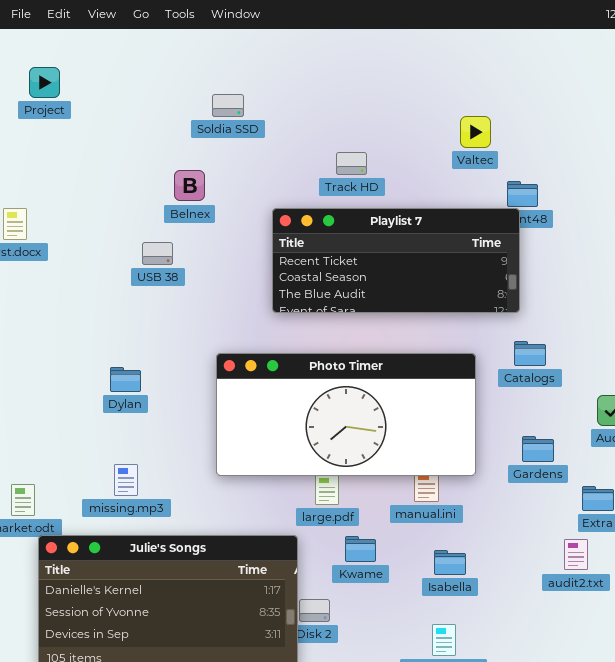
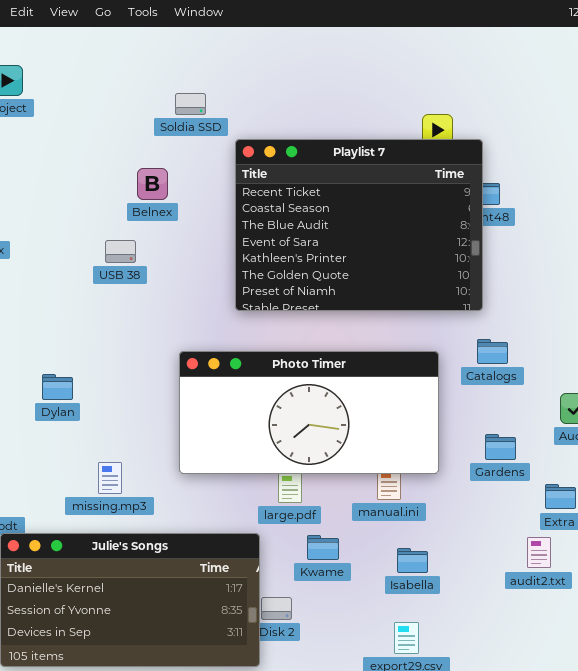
Playlist 7: [272,208,520,313] -> [235,139,483,311], resized
Dylan: [110,367,141,392] -> [42,374,73,400], moved
missing.mp3: [114,464,138,496] -> [98,462,122,494], moved

